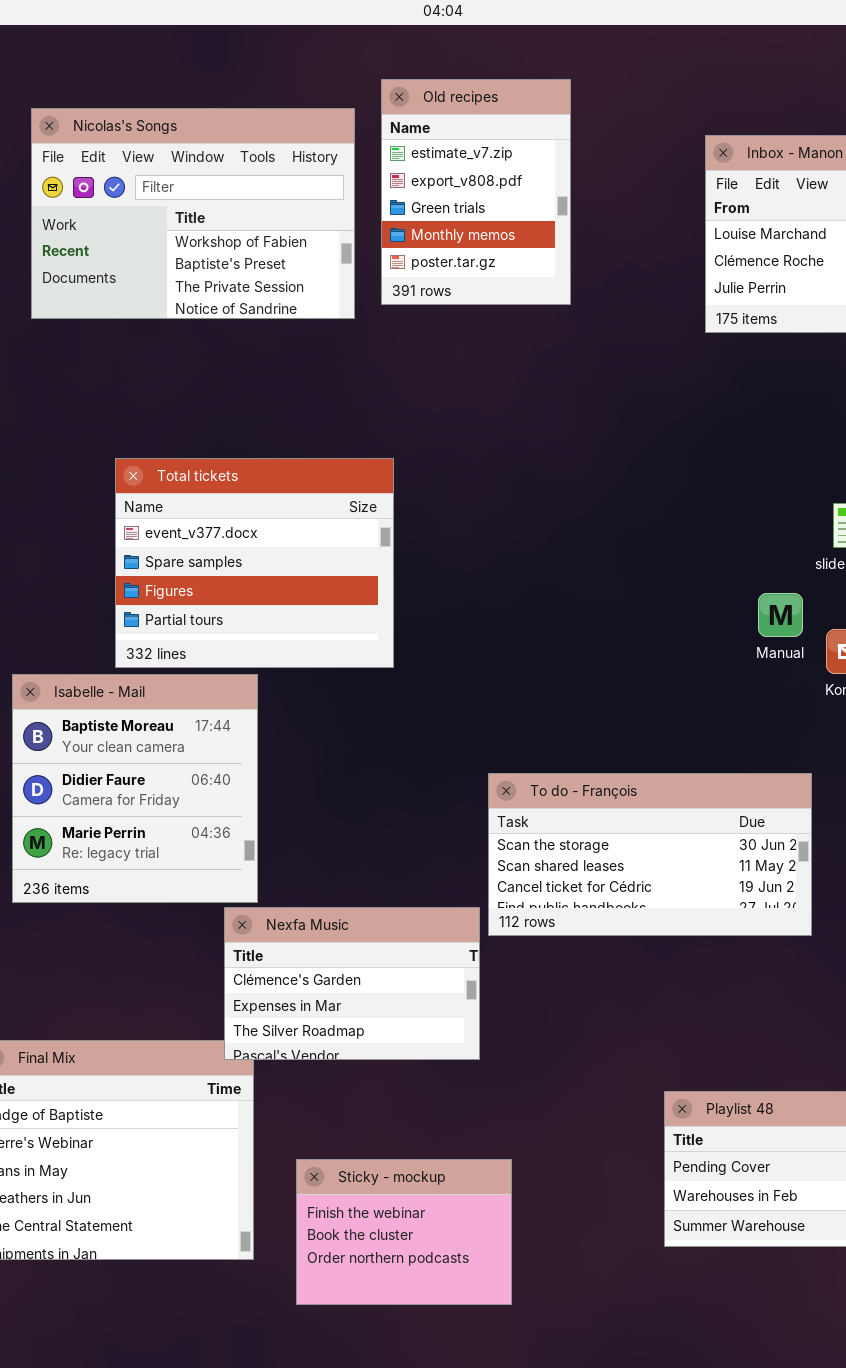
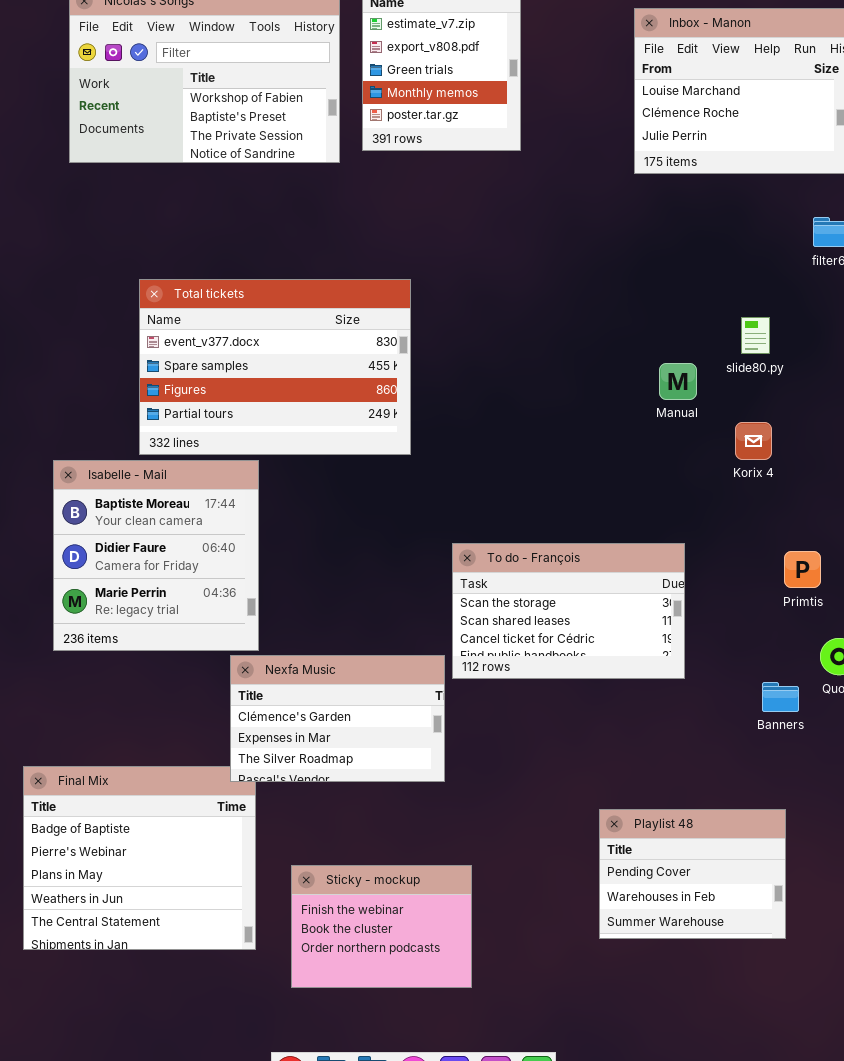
Total tickets: [115,458,394,668] -> [139,279,411,455], resized
Manual: [758,593,803,637] -> [659,363,697,400], moved
To do - François: [488,773,812,936] -> [452,543,685,679], resized

